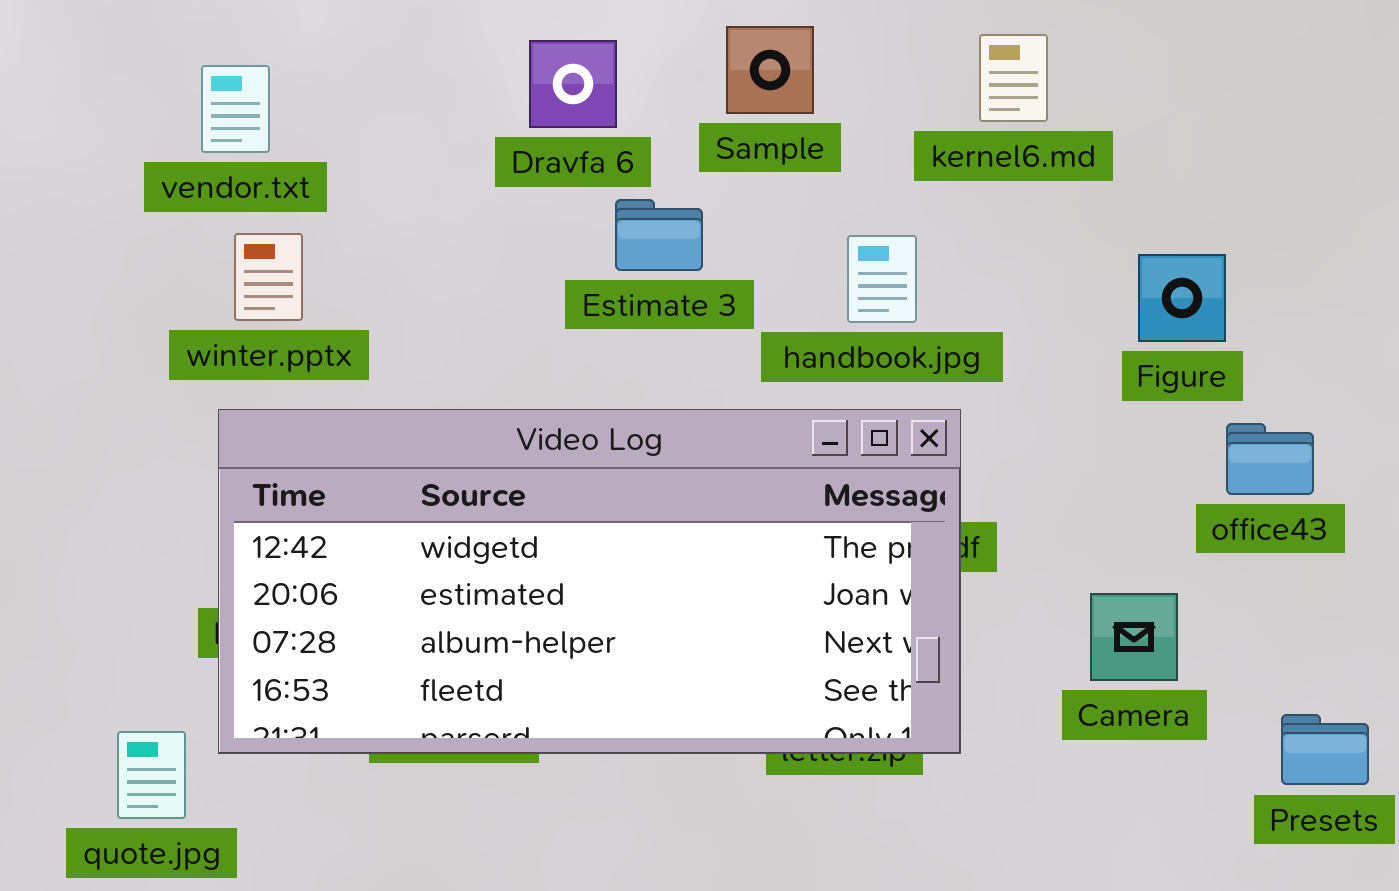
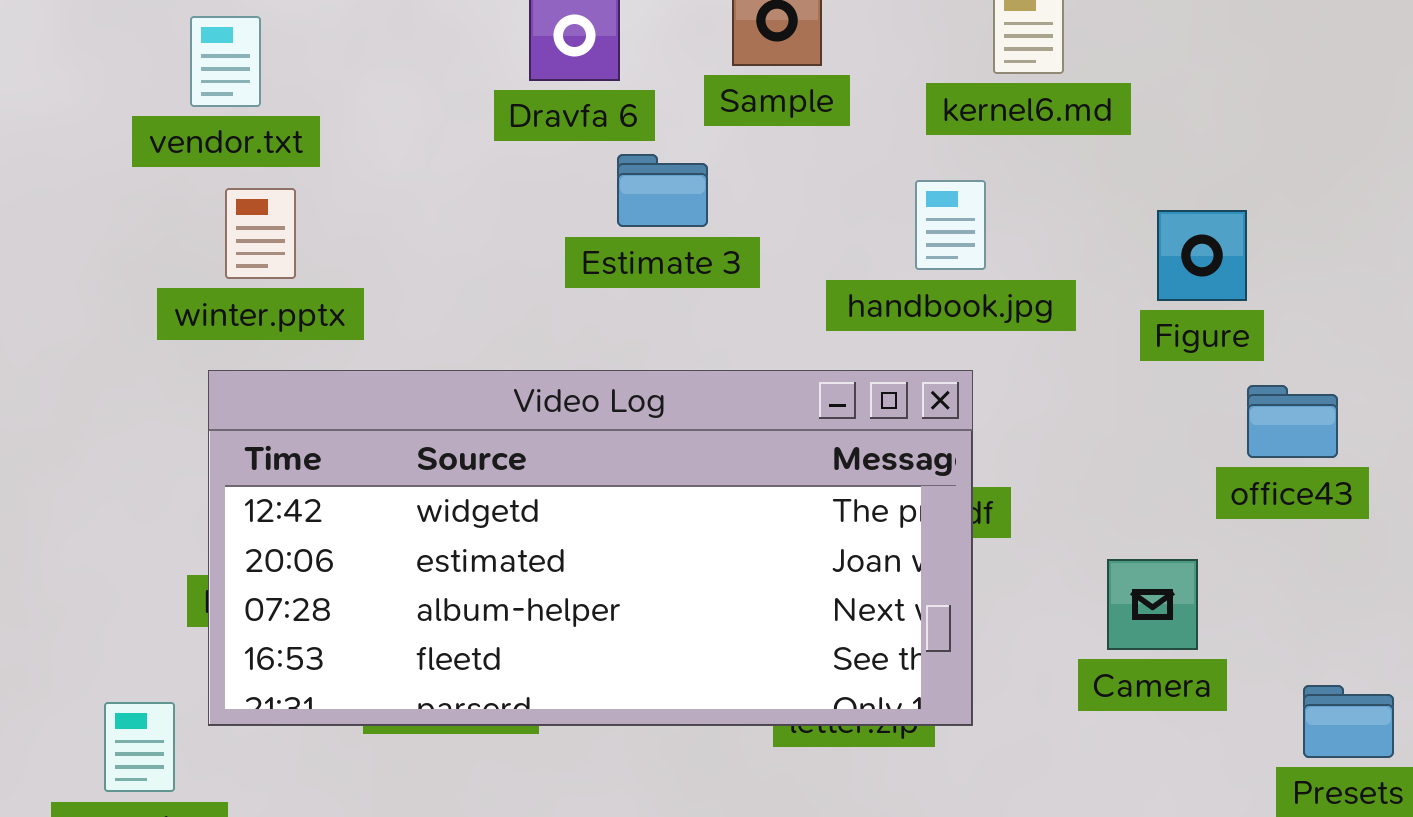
handbook.jpg: [847,235,917,323] -> [915,180,986,270], moved

